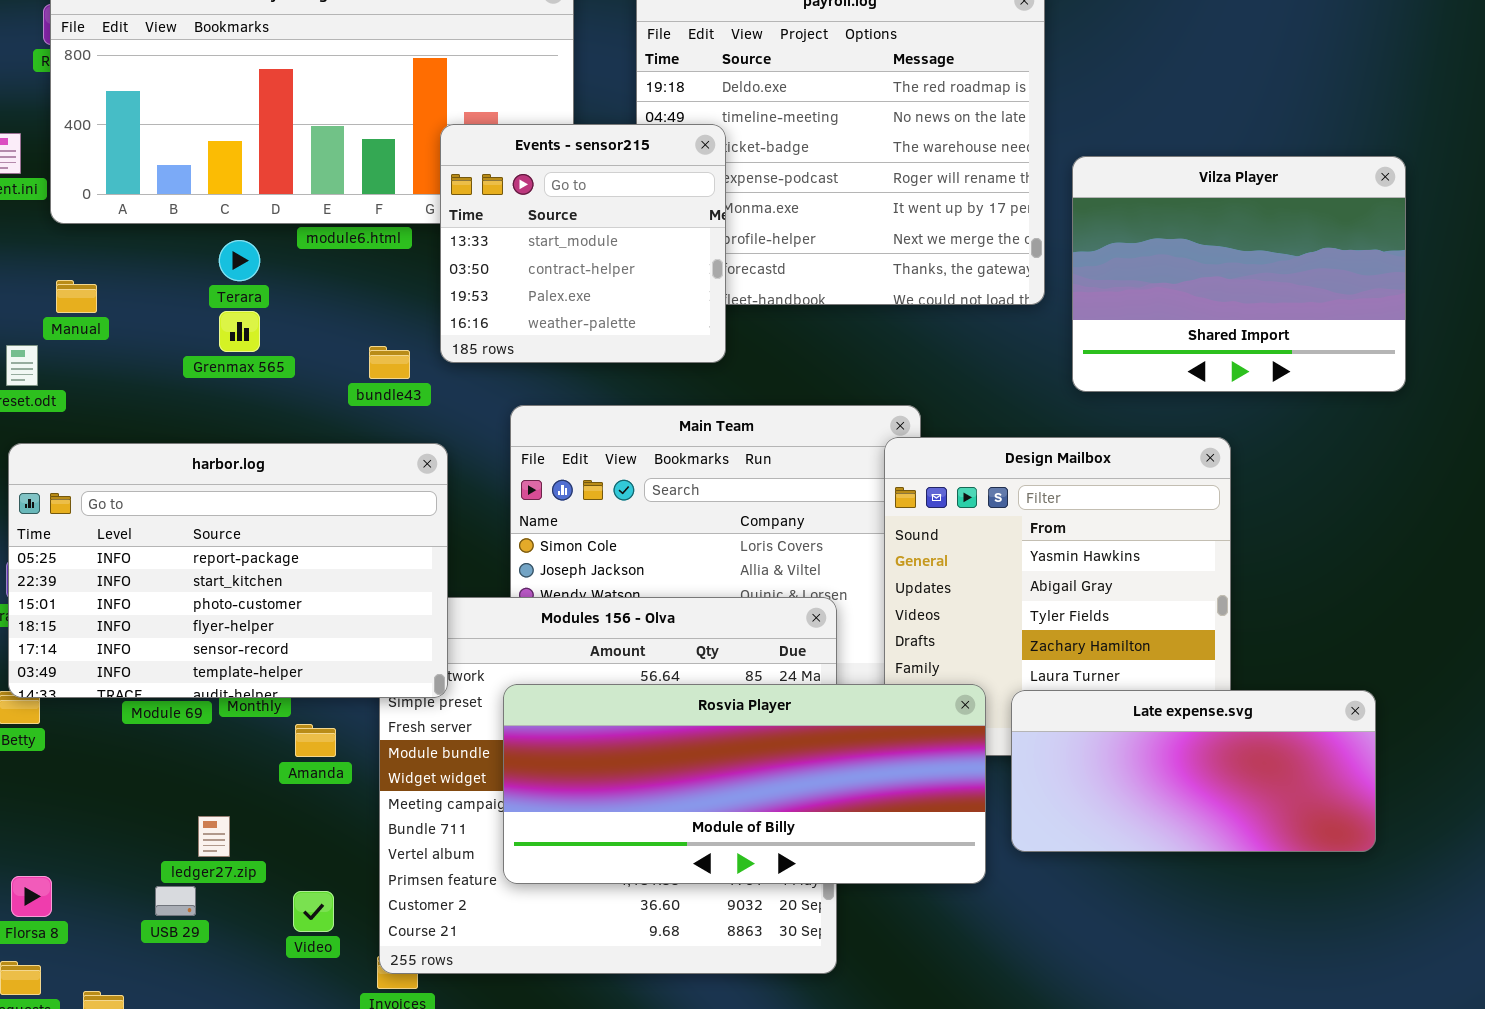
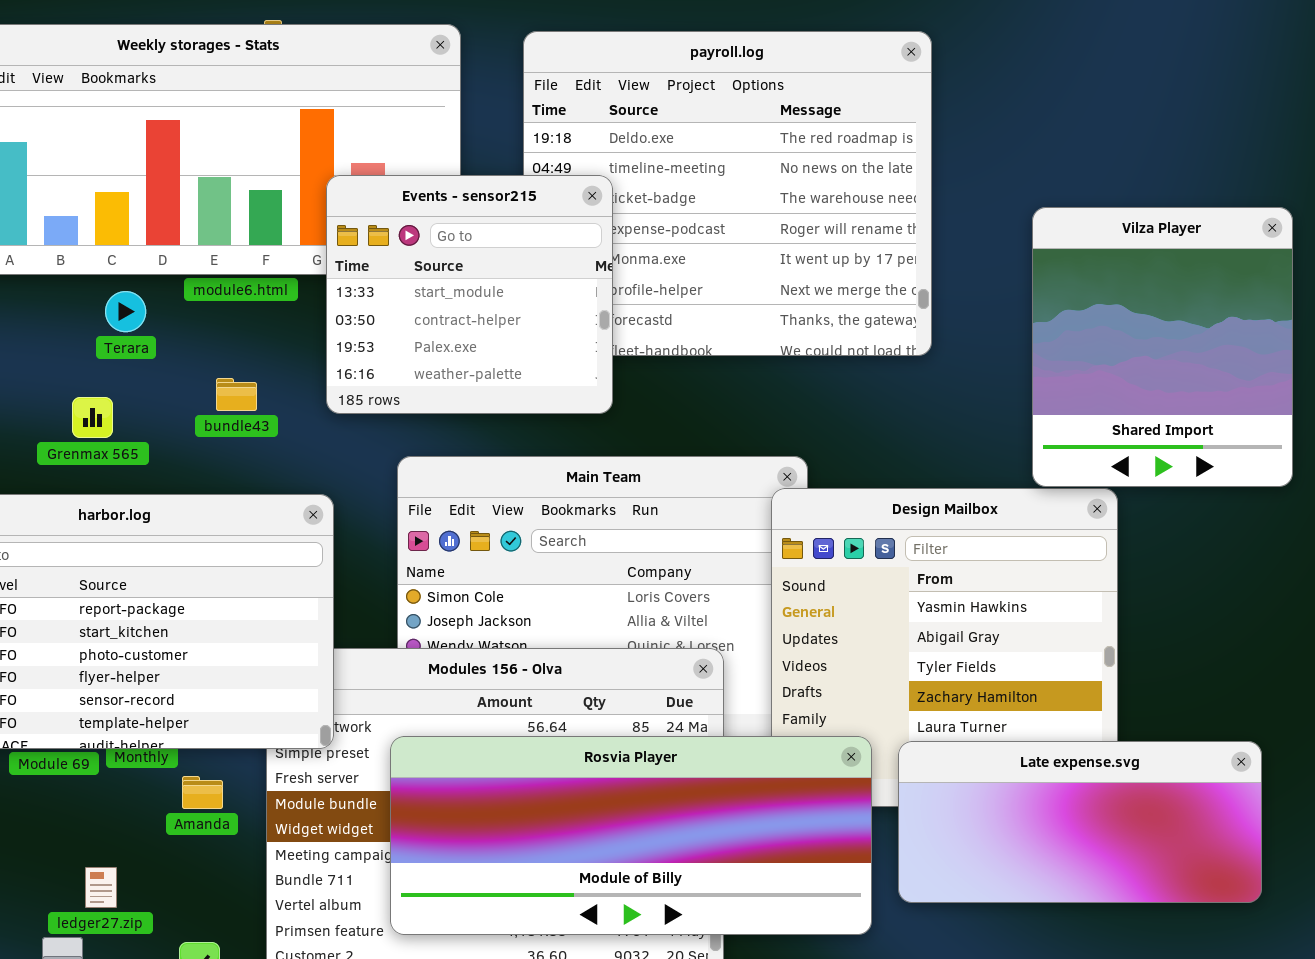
Vilza Player: [1072,156,1406,392] -> [1032,207,1293,487], resized
Grenmax 565: [219,311,260,352] -> [72,397,113,438], moved
bundle43: [369,346,410,379] -> [216,378,257,411], moved

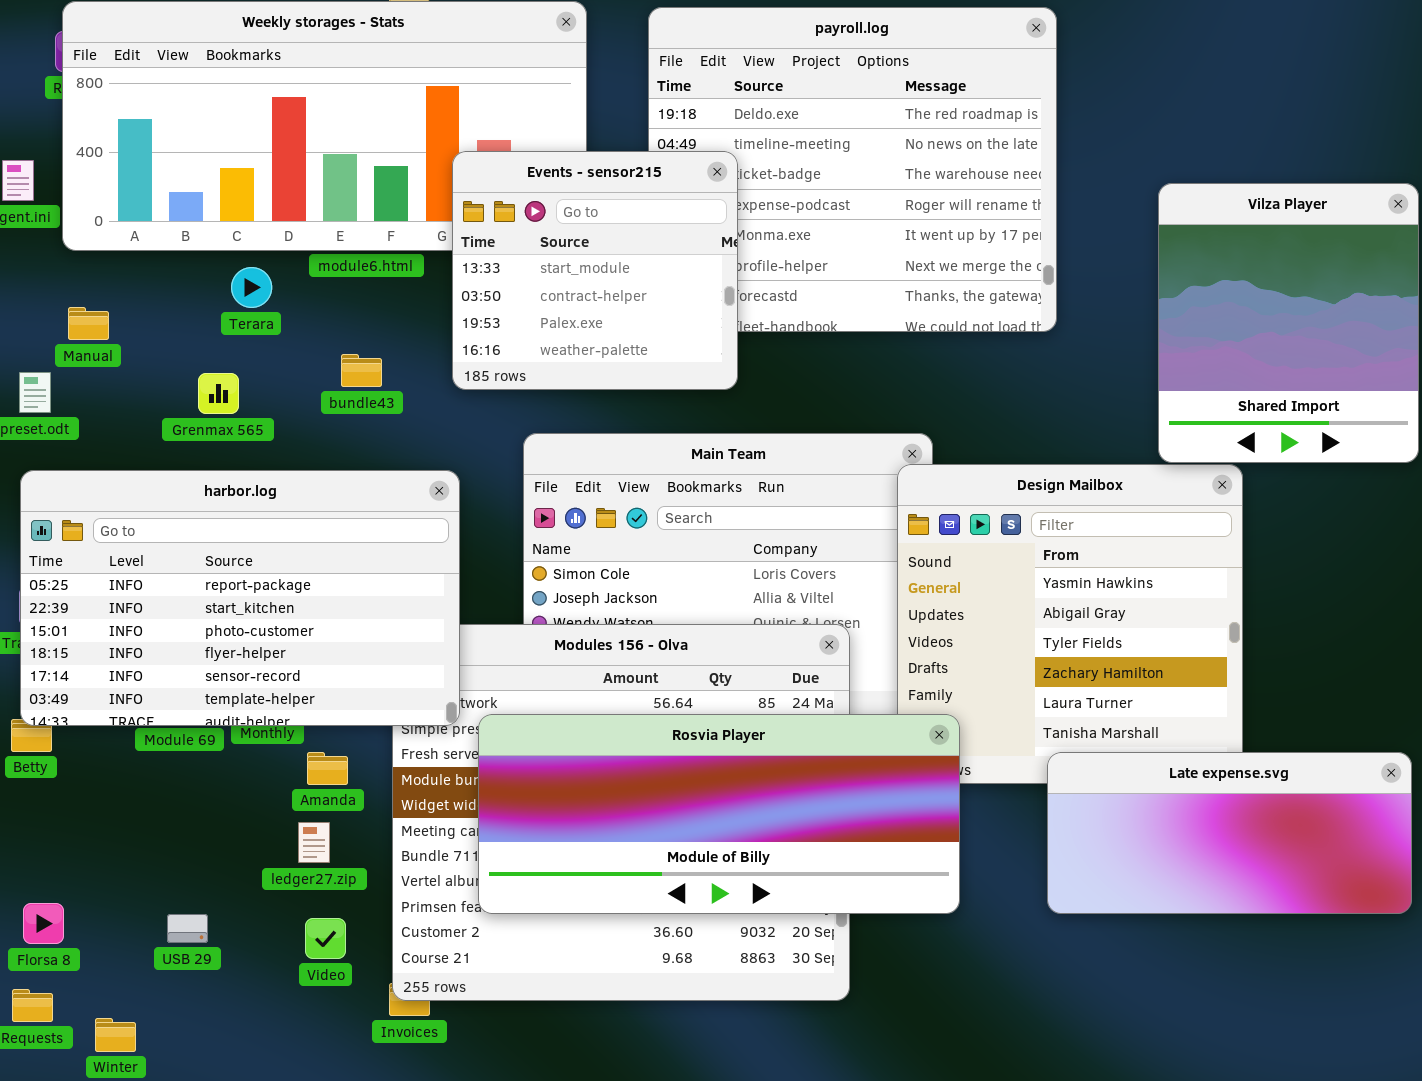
Rosvia Player: [390,736,872,935] -> [478,714,960,914], moved
Late expense.svg: [898,741,1262,903] -> [1047,752,1412,914], moved
ledger27.zip: [85,867,117,908] -> [298,822,330,863], moved

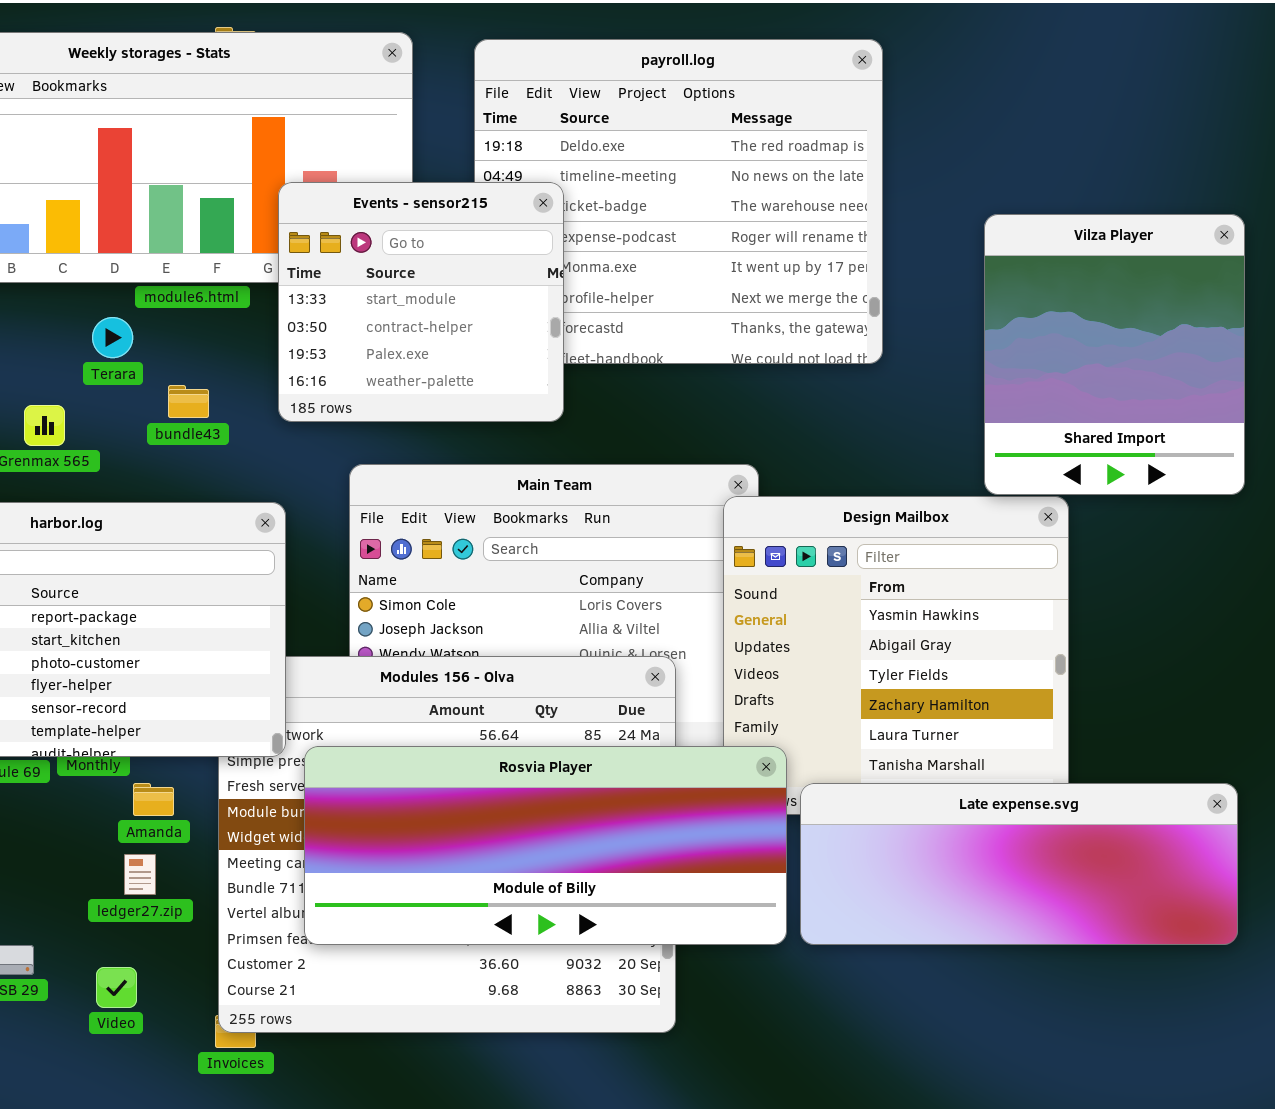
Terara: [231,267,272,308] -> [92,317,133,358], moved
Late expense.svg: [1047,752,1412,914] -> [800,783,1238,945], resized
Video: [305,918,346,959] -> [96,967,137,1008], moved

